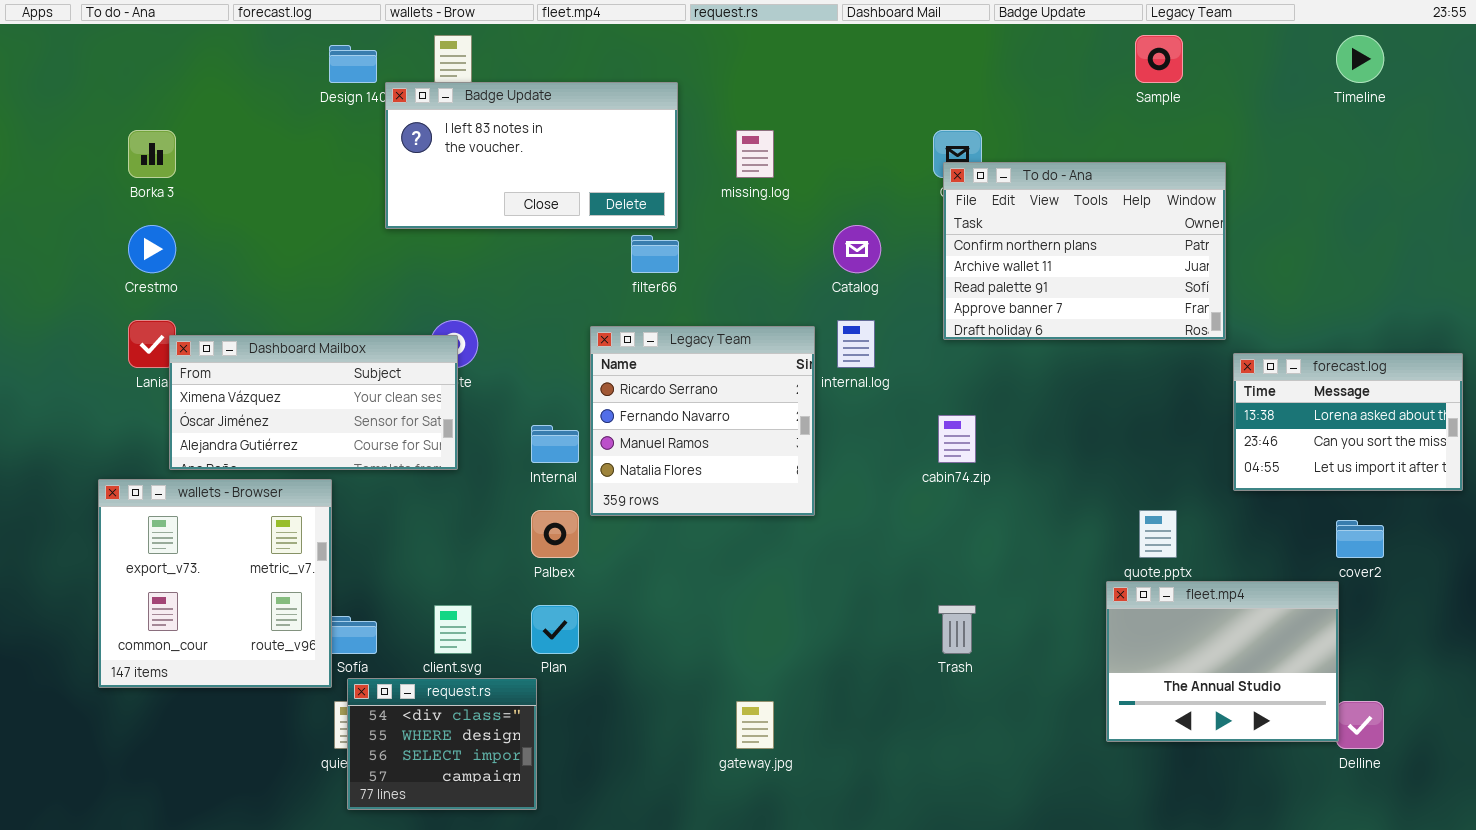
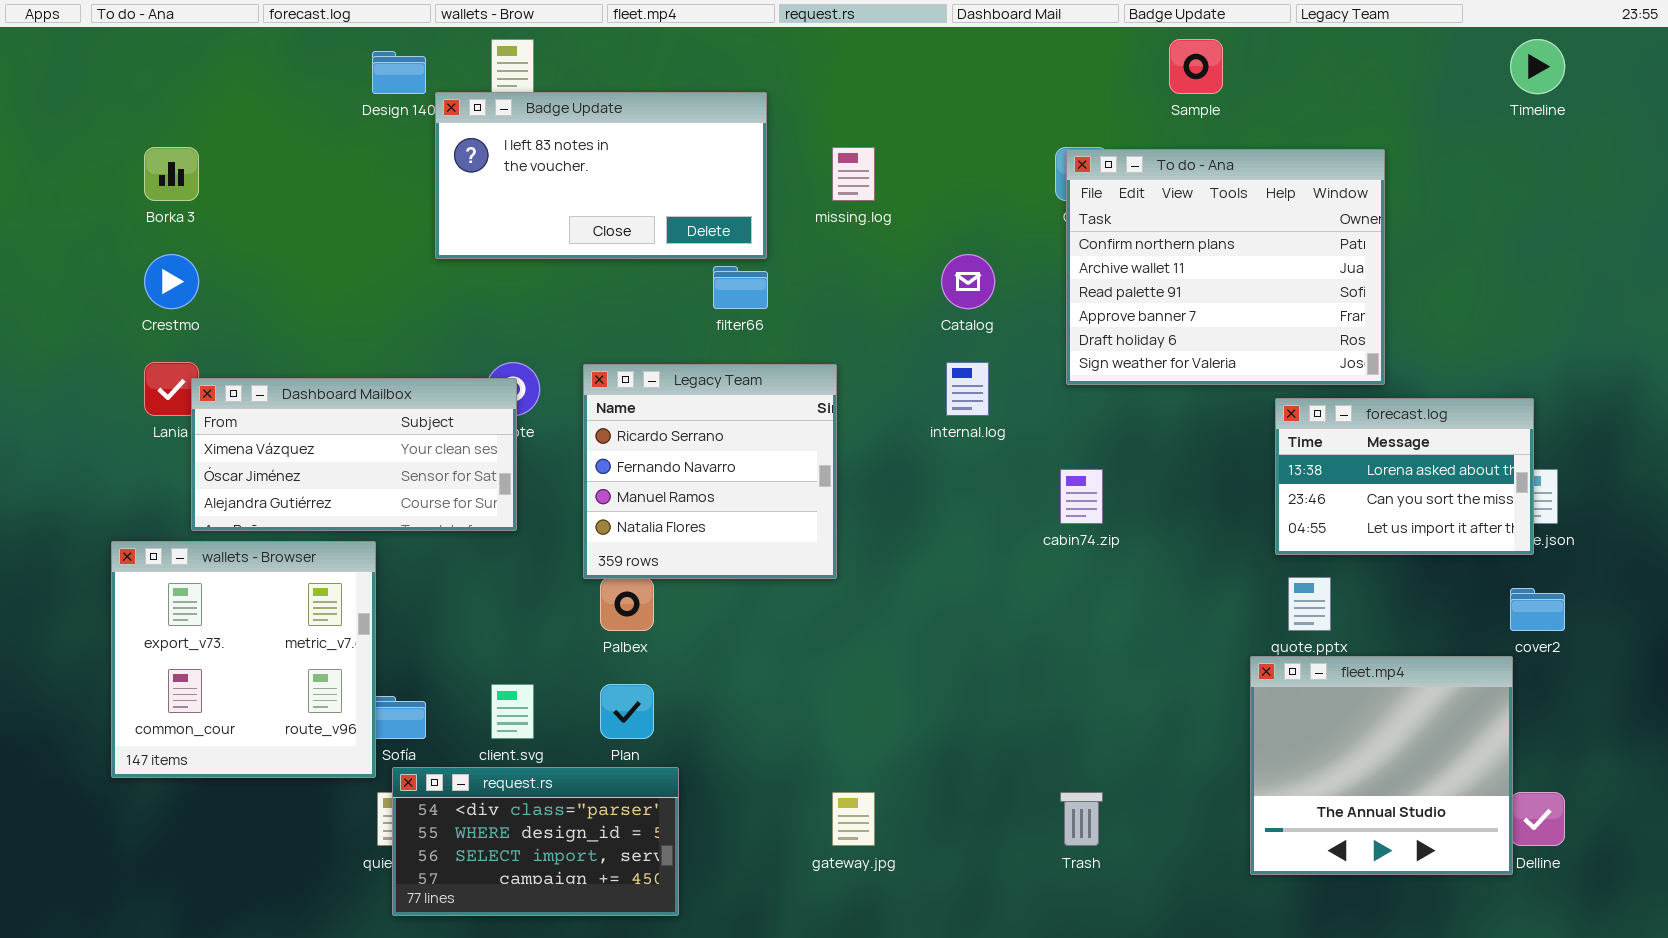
Sample: [1135,35,1183,83] -> [1169,39,1223,94], moved
To do - Ana: [943,162,1226,340] -> [1066,149,1385,385], resized
Legacy Team: [590,326,815,516] -> [583,364,837,579], moved
forecast.log: [1233,353,1463,491] -> [1275,398,1534,555], moved
fleet.mp4: [1106,581,1339,742] -> [1250,656,1513,875], resized
Trash: [938,605,976,654] -> [1060,792,1103,846], moved
request.rs: [347,678,537,810] -> [392,767,679,916], resized

